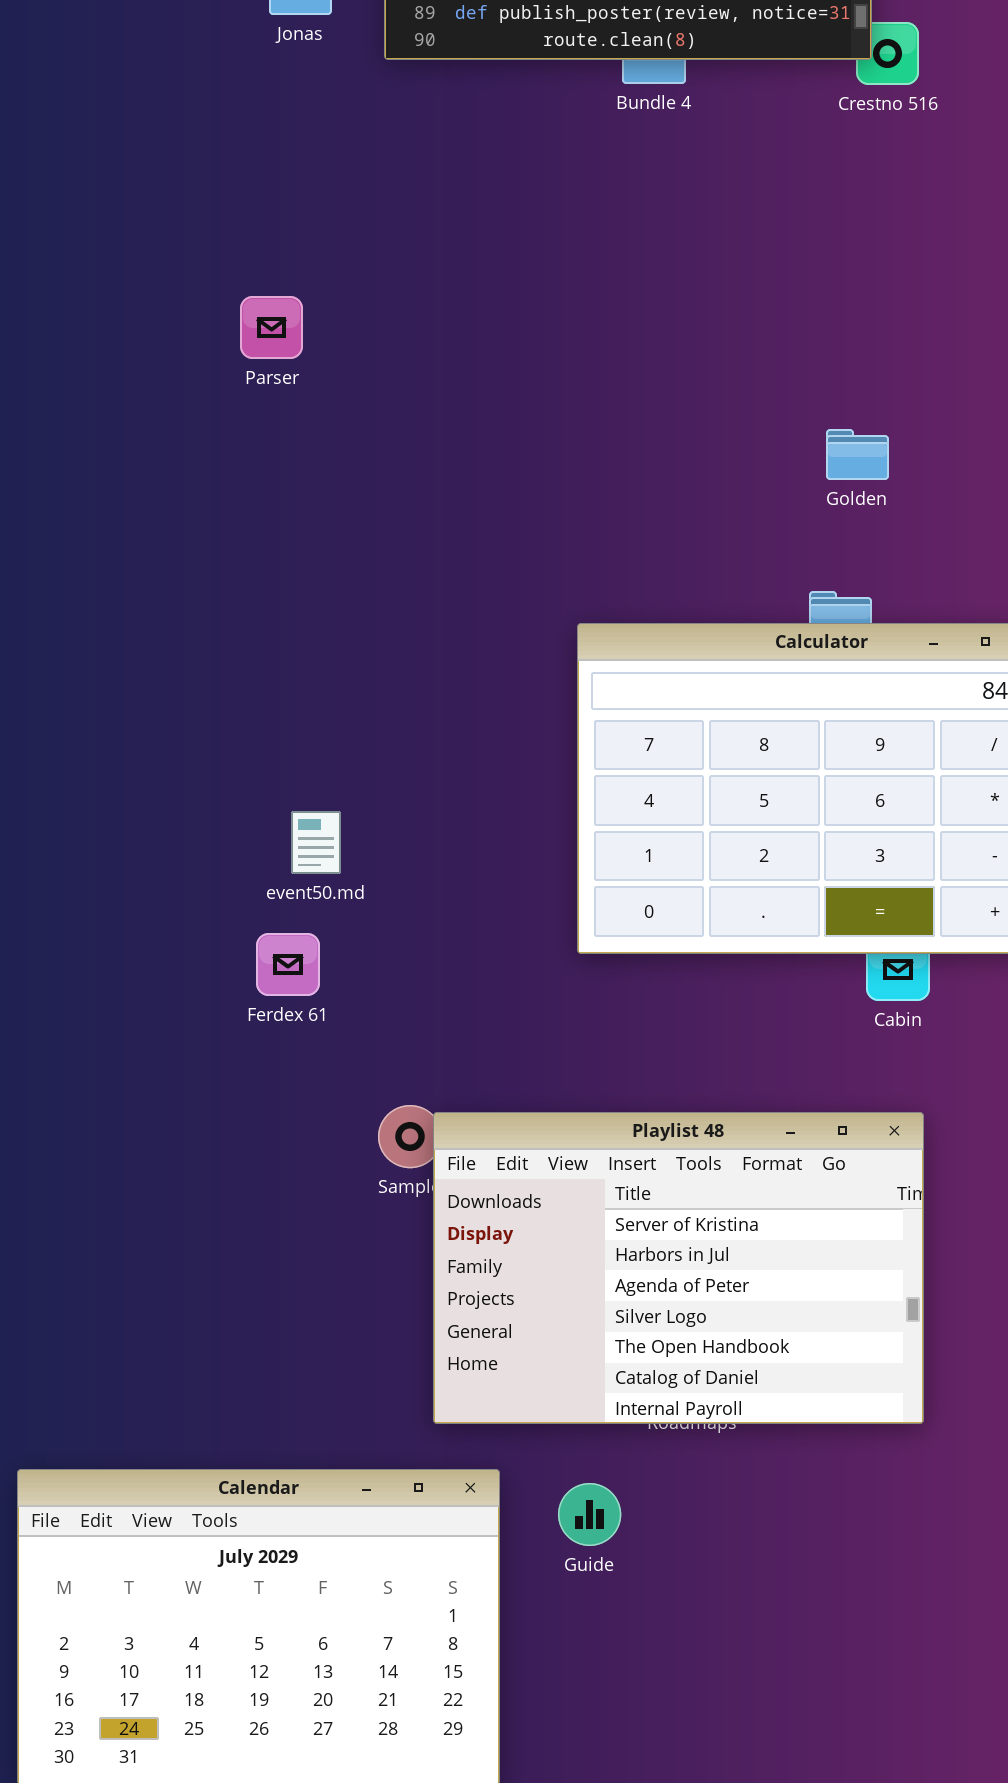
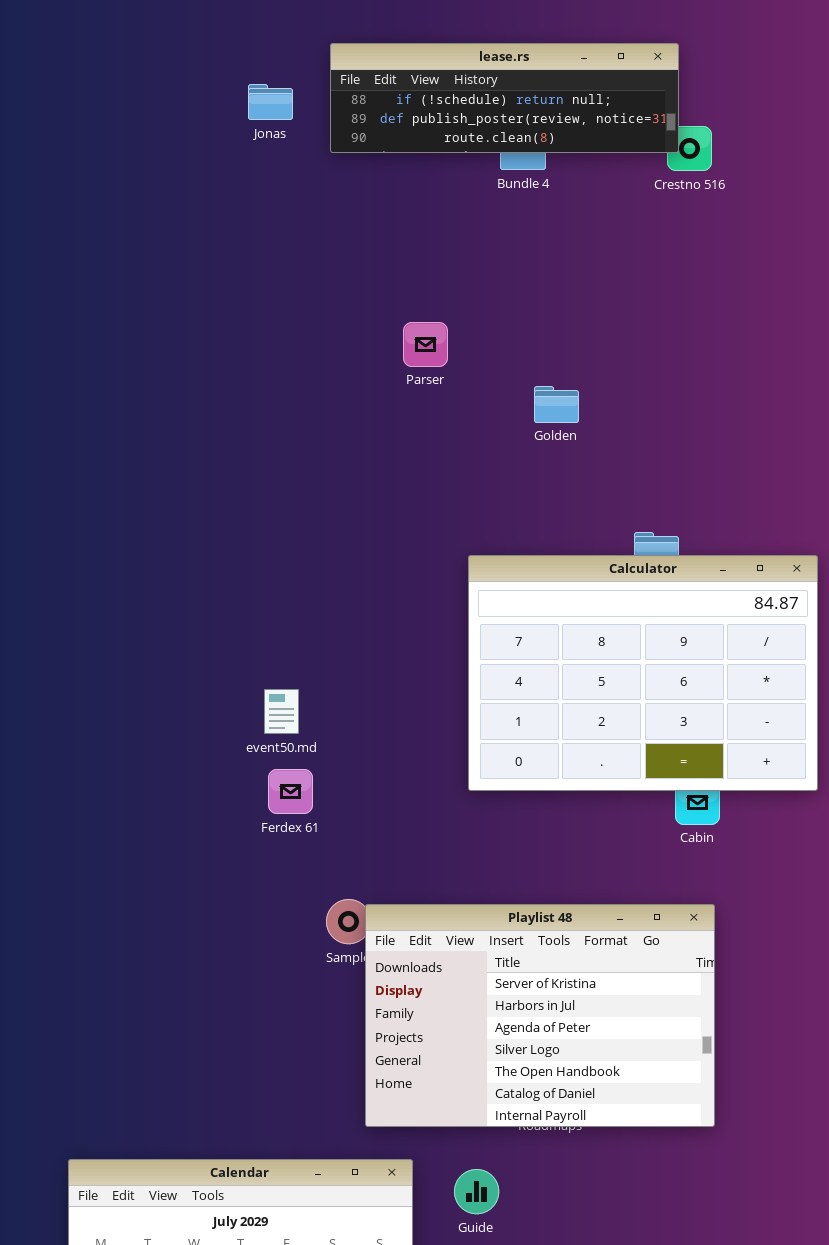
Parser: [240,296,303,359] -> [403,322,448,367], moved
Golden: [826,429,889,480] -> [534,386,579,423], moved
Ferdex 61: [256,933,320,996] -> [268,769,313,814], moved

